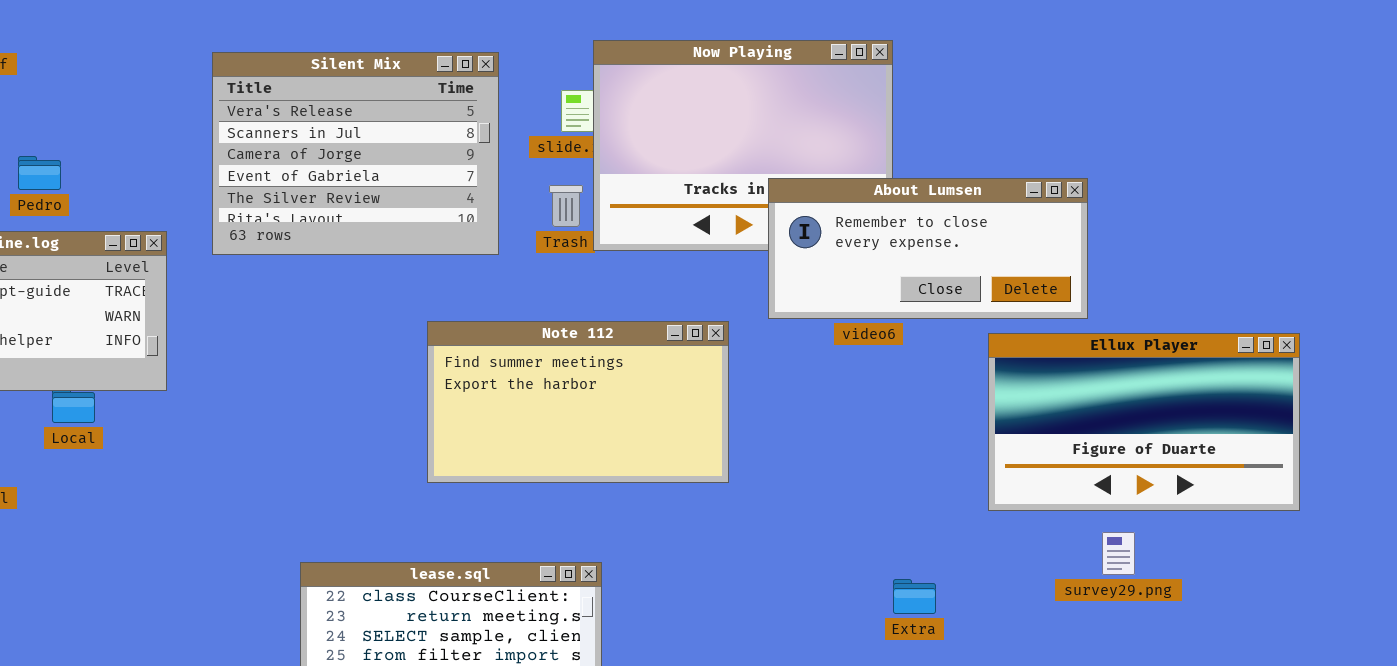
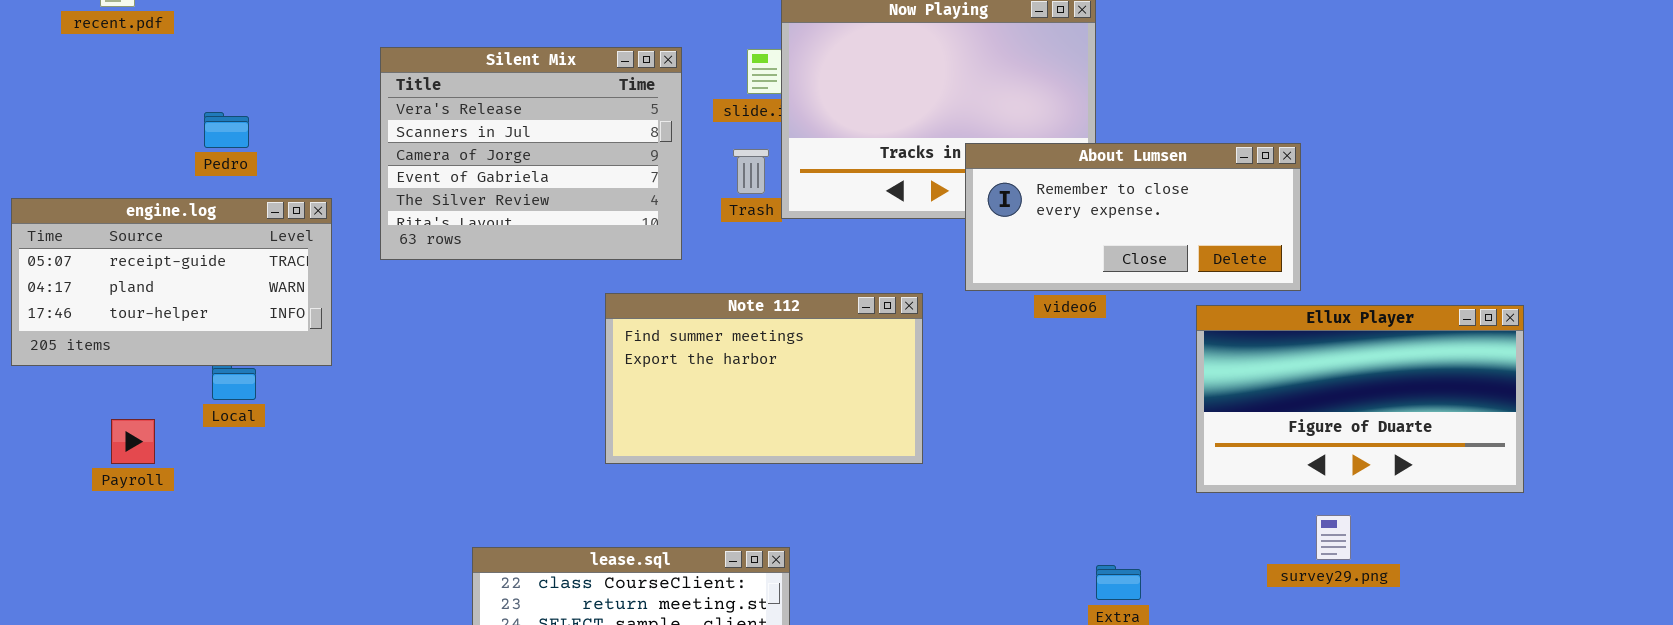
Silent Mix: [212,52,499,255] -> [380,47,682,260], moved
Pedro: [18,156,61,190] -> [204,112,249,148], moved

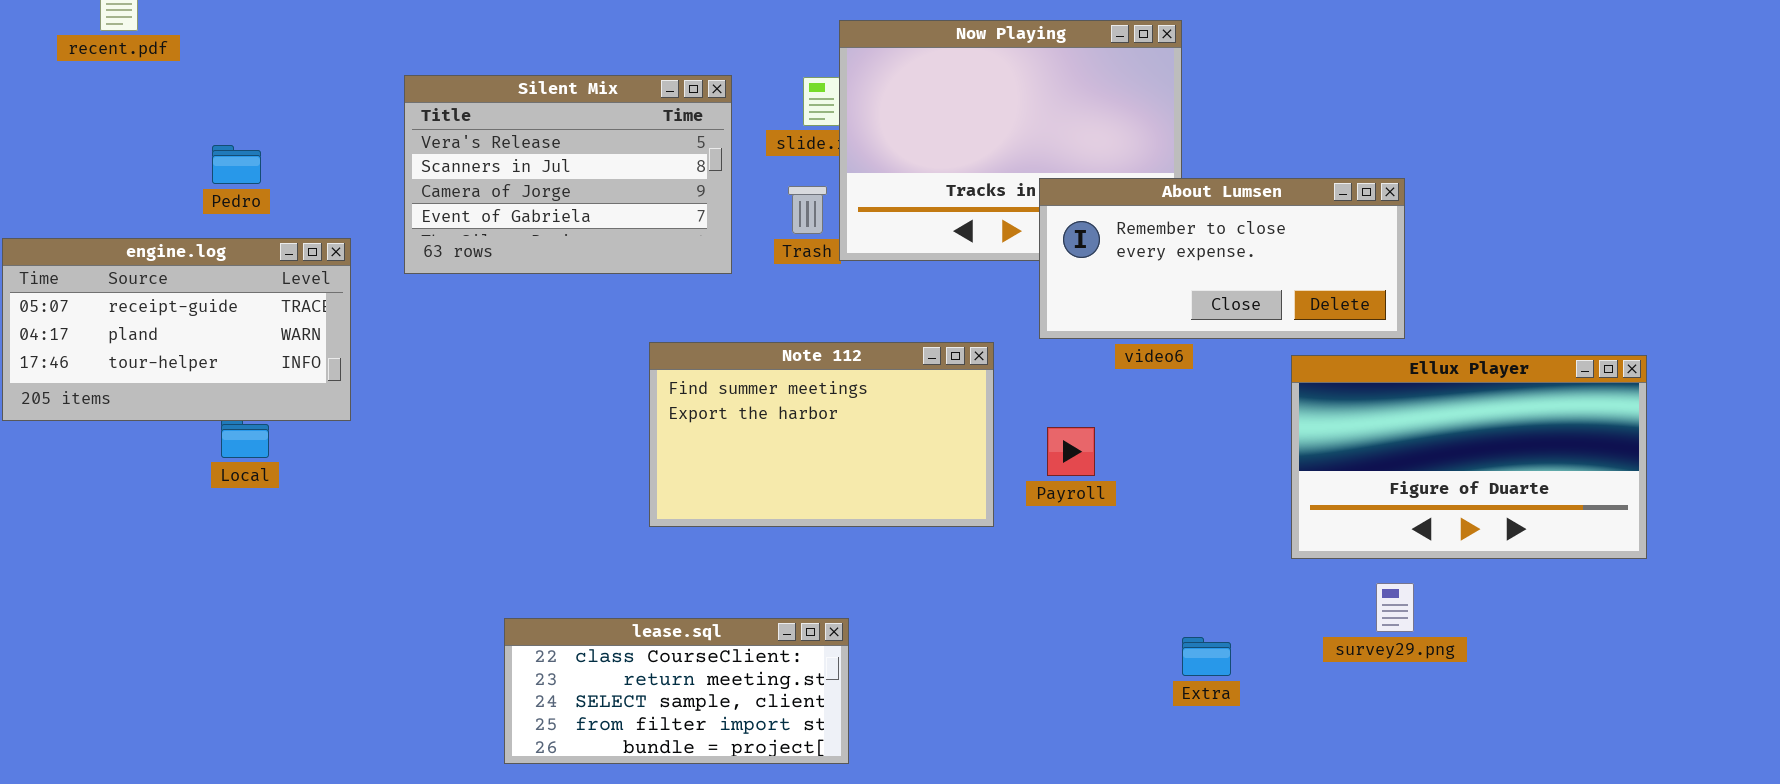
Silent Mix: [380,47,682,260] -> [404,75,732,274], resized
Payroll: [111,419,155,464] -> [1047,427,1095,476], moved
survey29.png: [1316,515,1351,560] -> [1376,583,1414,632], moved

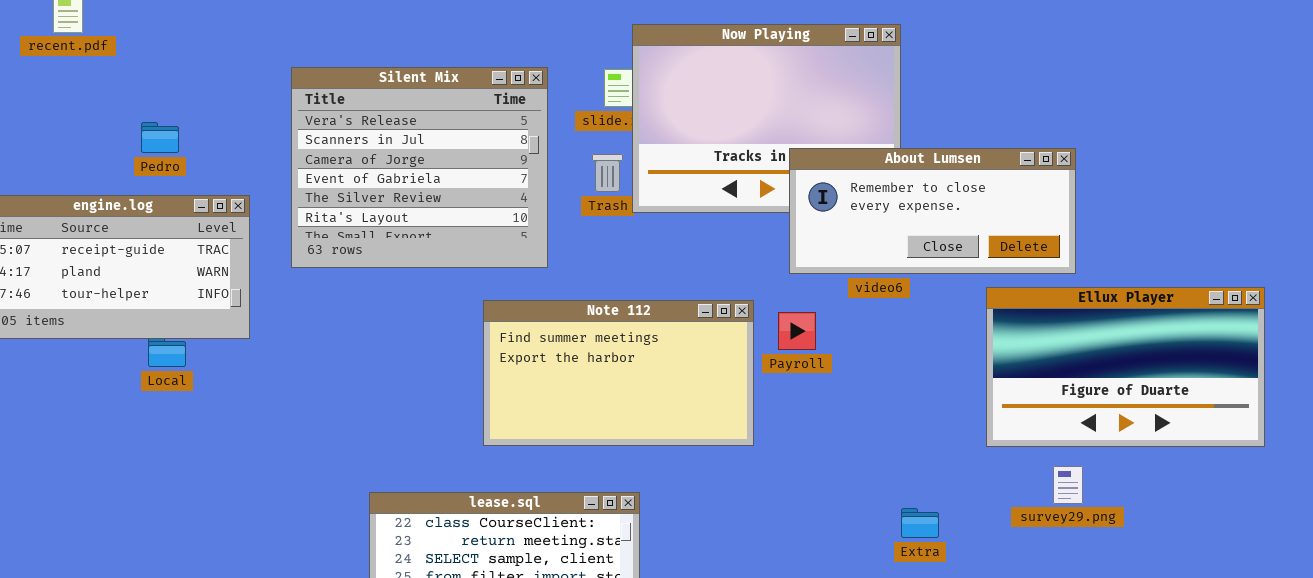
Silent Mix: [404,75,732,274] -> [291,67,548,268], resized
Note 112: [649,342,994,527] -> [483,300,754,446], moved
Payroll: [1047,427,1095,476] -> [778,312,816,350], moved

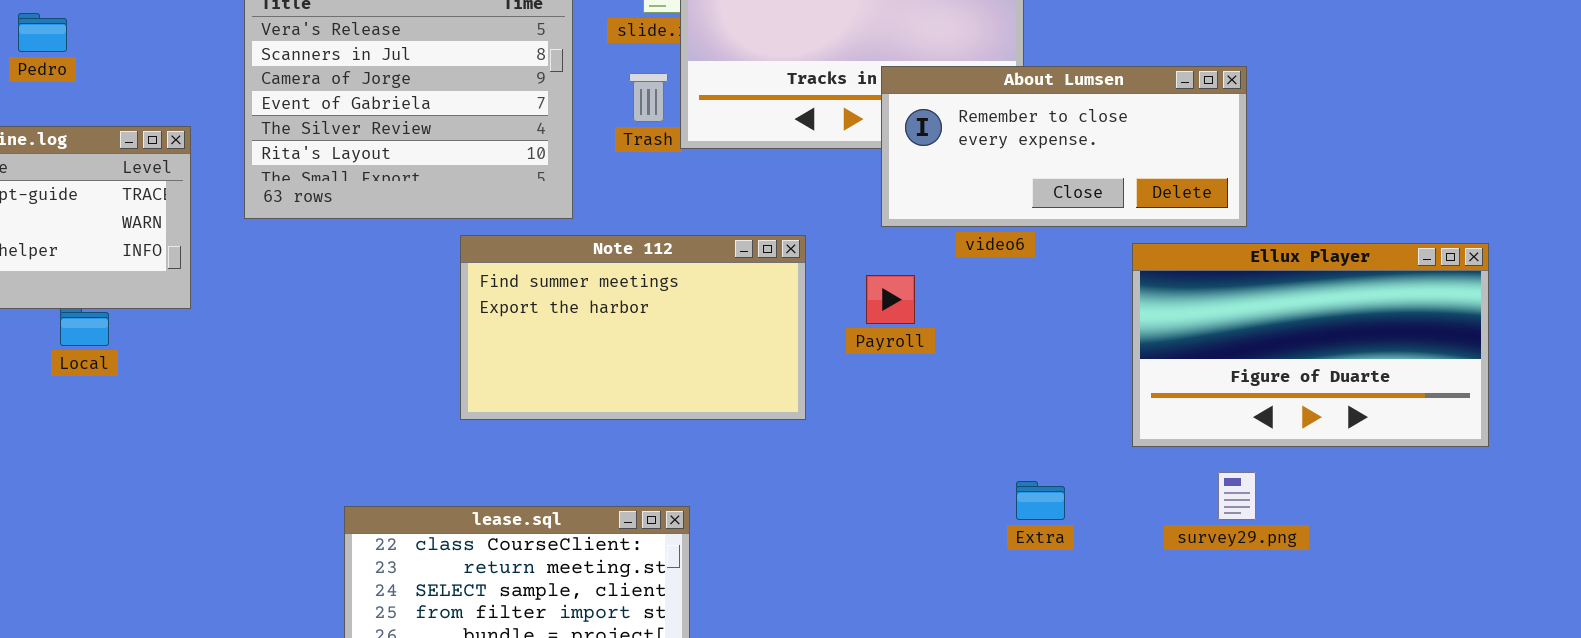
Pedro: [141,122,179,153] -> [18,13,67,52], moved
Note 112: [483,300,754,446] -> [460,235,806,420], moved
Extra: [901,508,939,538] -> [1016,481,1065,520], moved

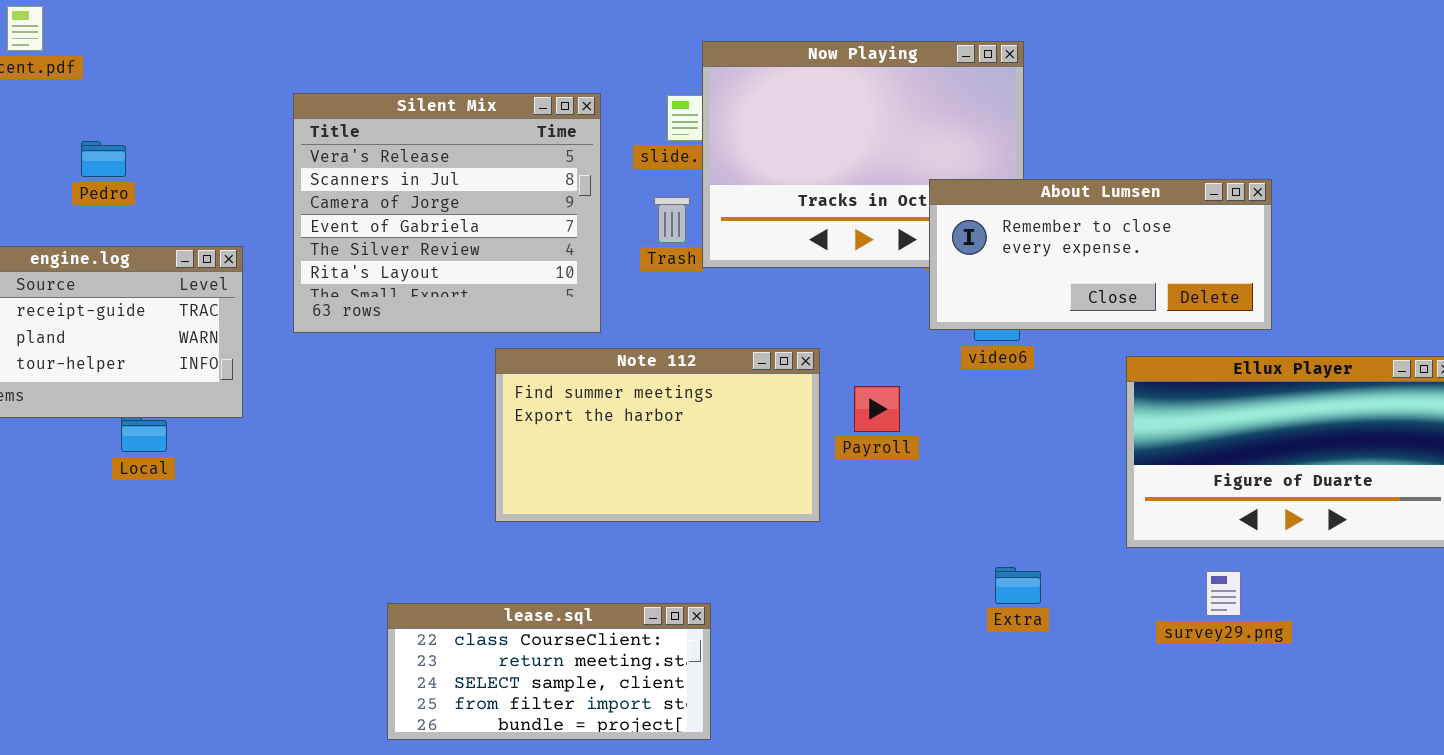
About Lumsen: [881,66,1247,227] -> [929,179,1272,330], moved
Payroll: [866,275,915,324] -> [854,386,900,432], moved
Extra: [1016,481,1065,520] -> [995,567,1041,604], moved

